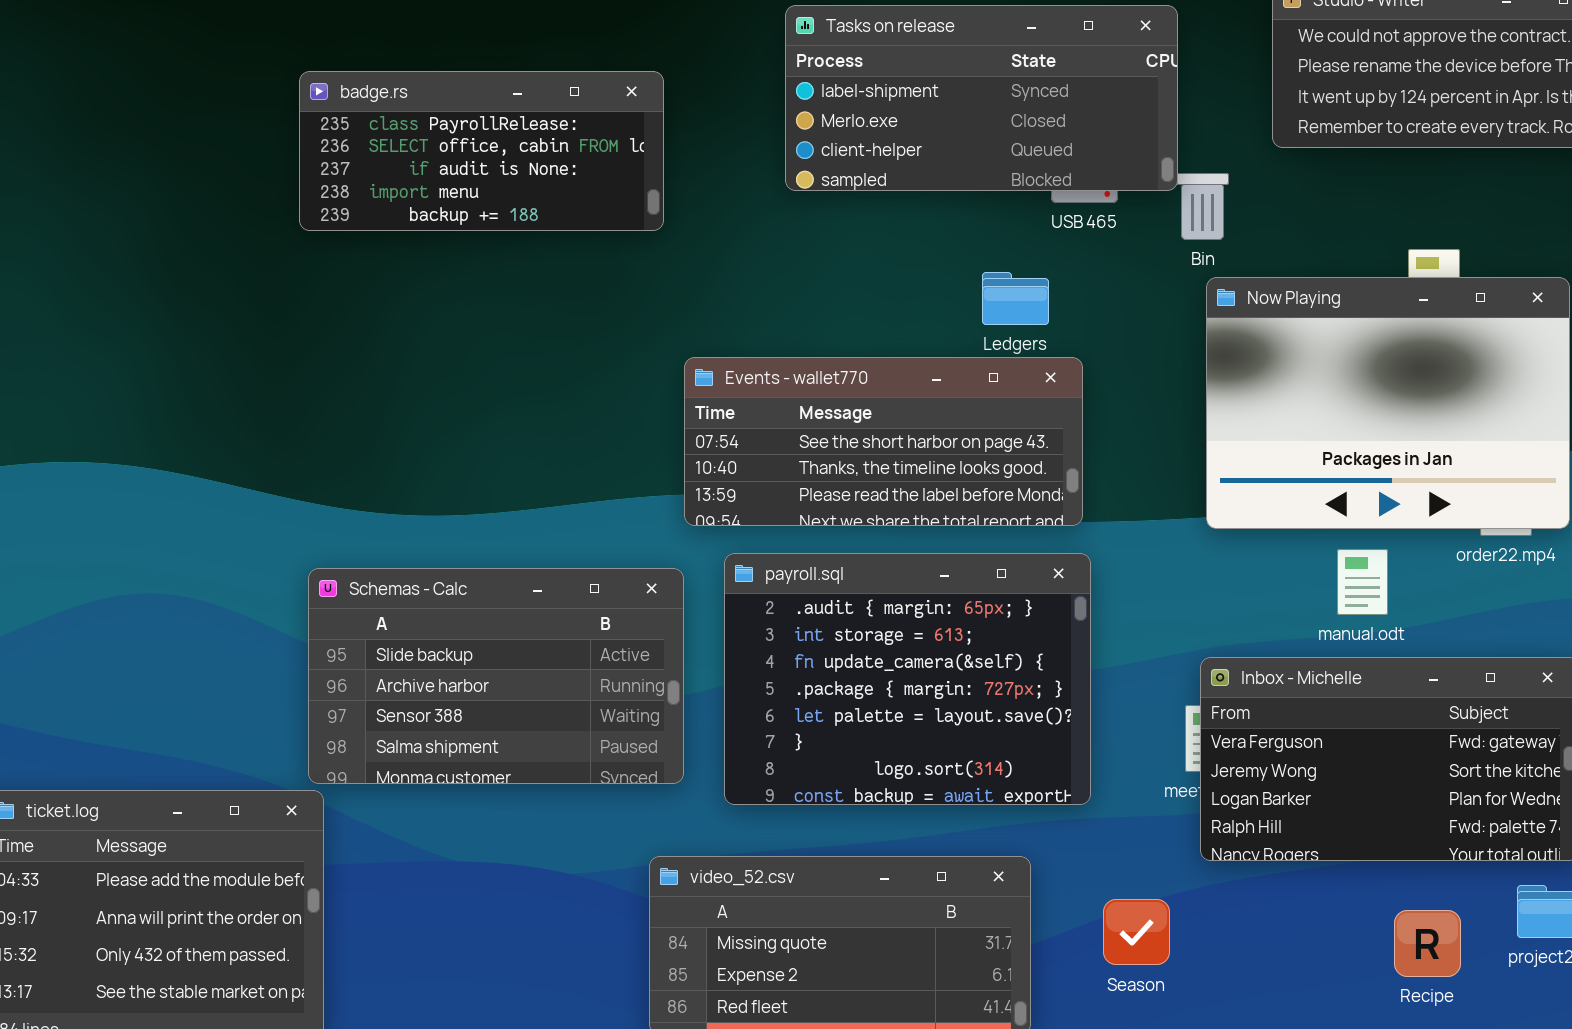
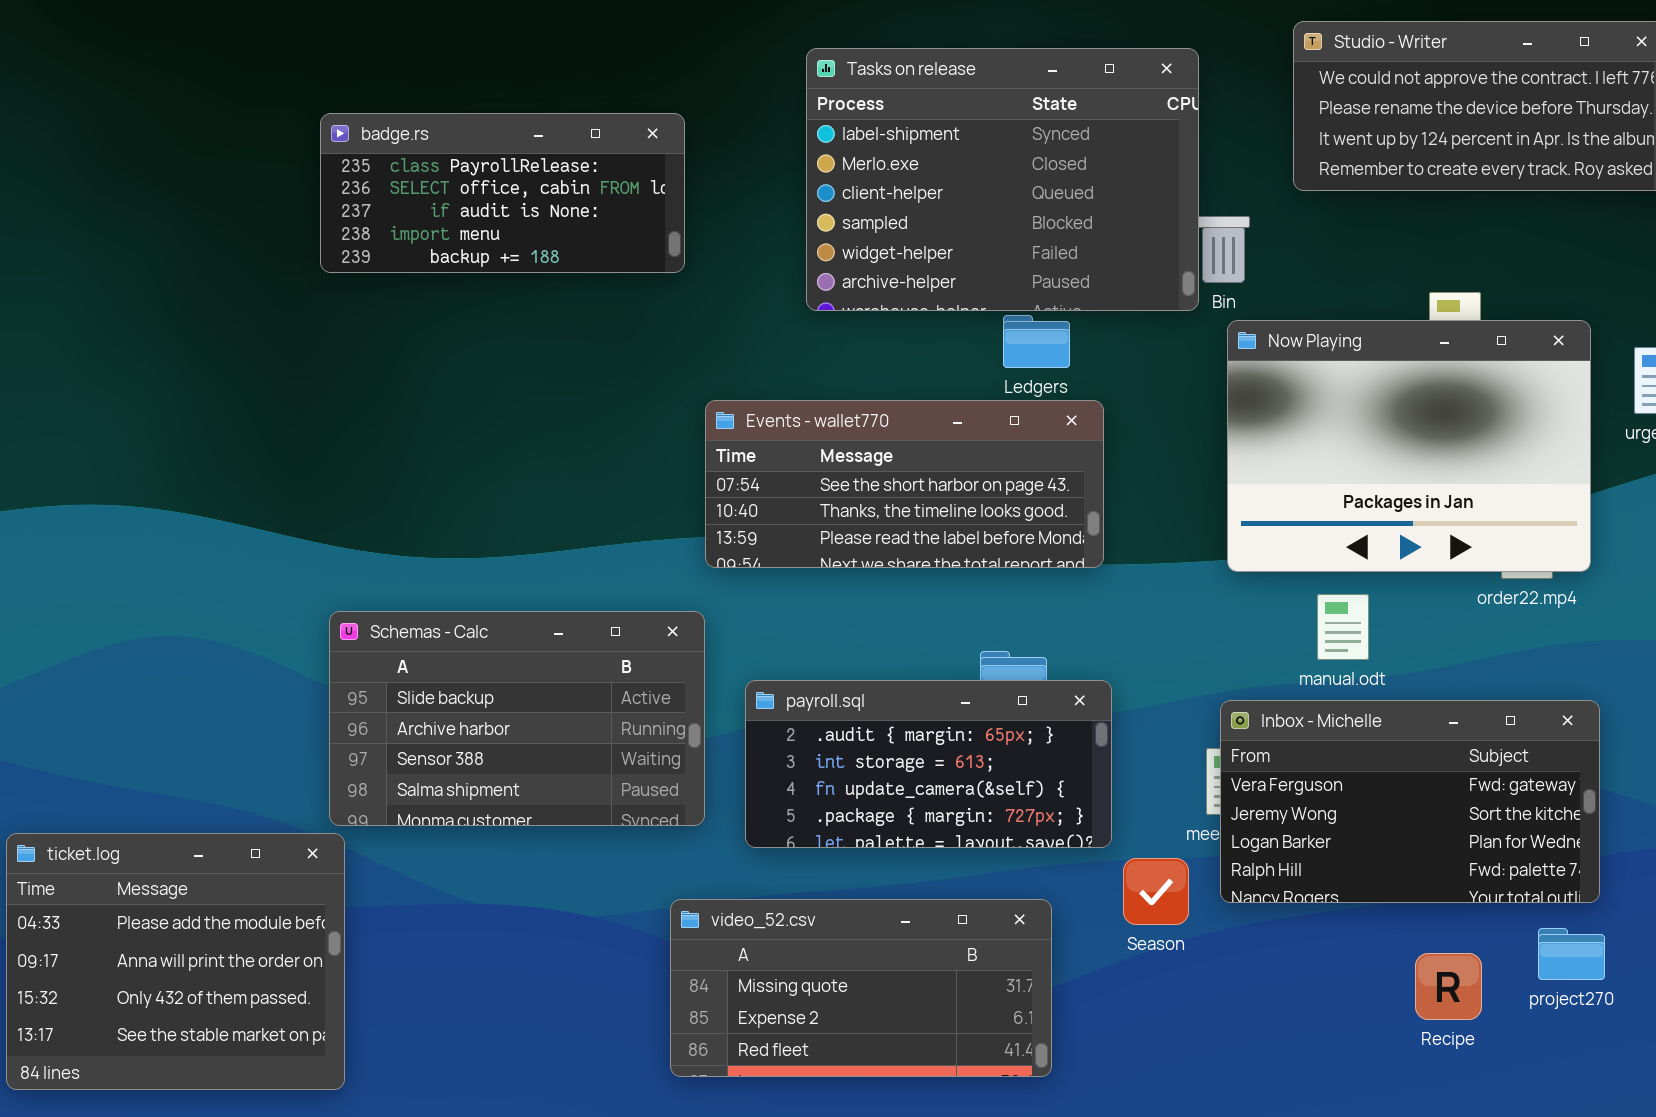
Tasks on release: [785,5,1178,191] -> [806,48,1199,311], resized
manual.odt: [1337,549,1388,615] -> [1317,594,1369,660], moved
payroll.sql: [724,553,1091,805] -> [745,680,1112,848], resized
Season: [1103,899,1170,965] -> [1123,858,1189,925], moved

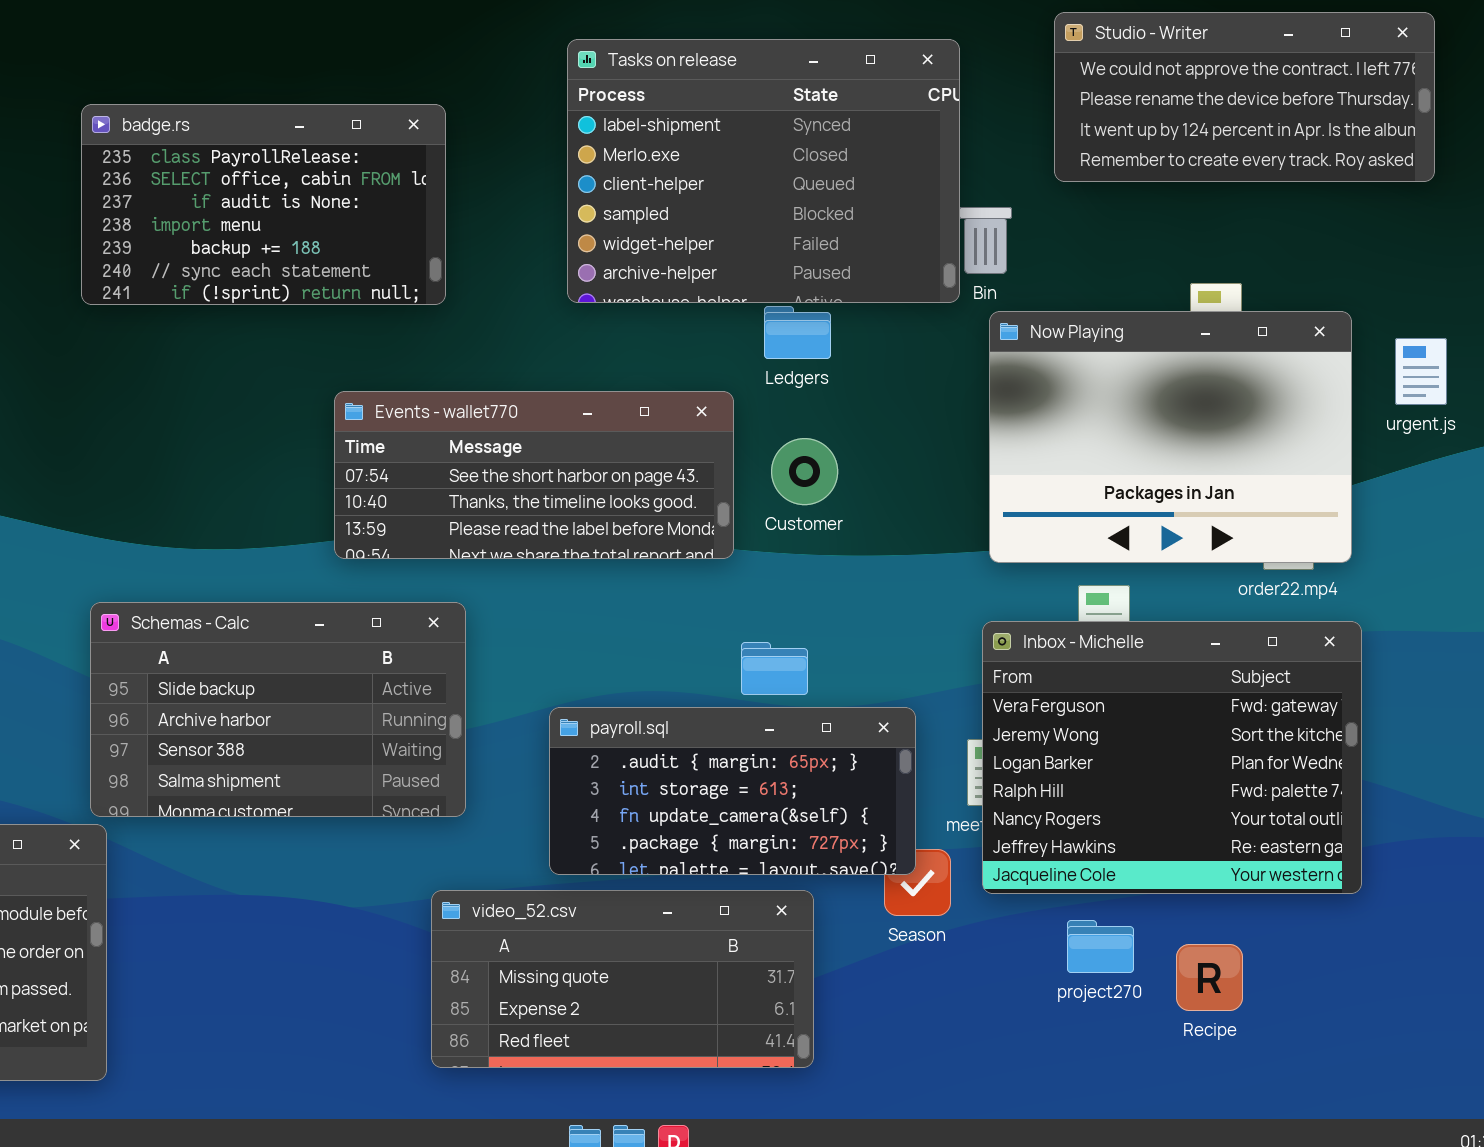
badge.rs: [320,113,685,273] -> [81,104,446,305], resized
Events - wallet770: [705,400,1104,568] -> [334,391,734,559], moved
payroll.sql: [745,680,1112,848] -> [549,707,916,875], moved
Inbox - Michelle: [1220,700,1600,903] -> [982,621,1362,894], resized
project270: [1538,928,1605,980] -> [1067,920,1134,973], moved

